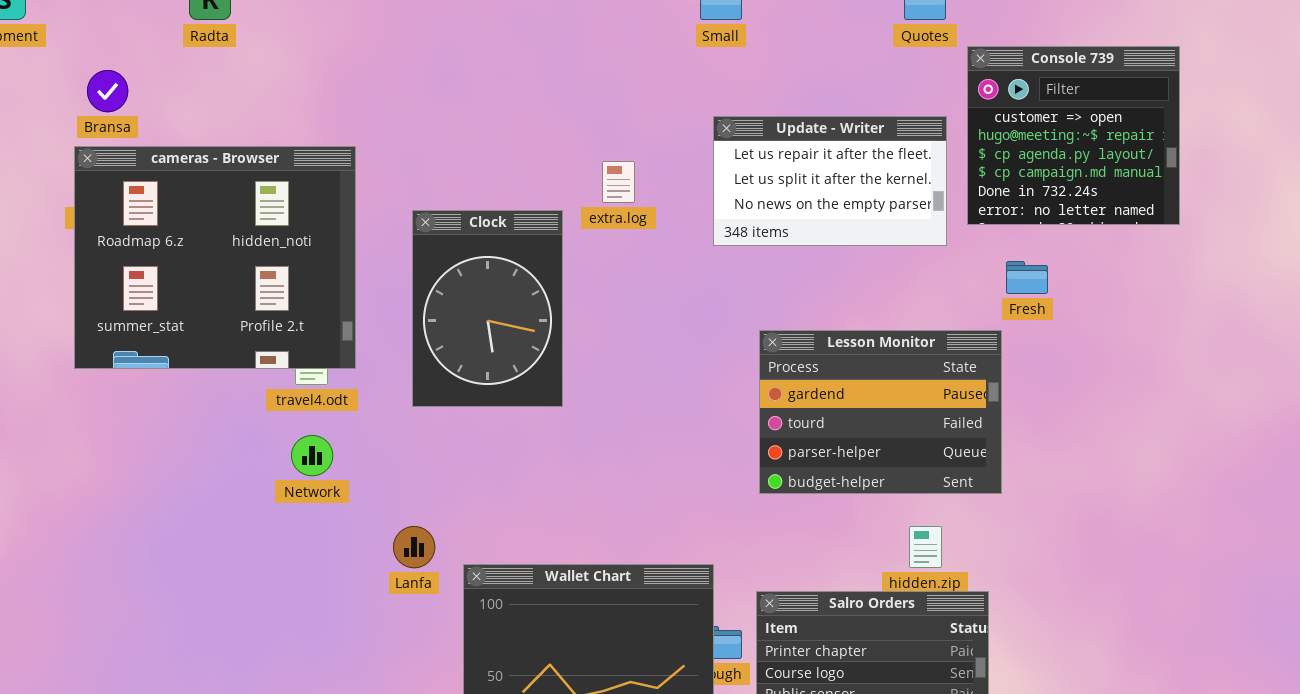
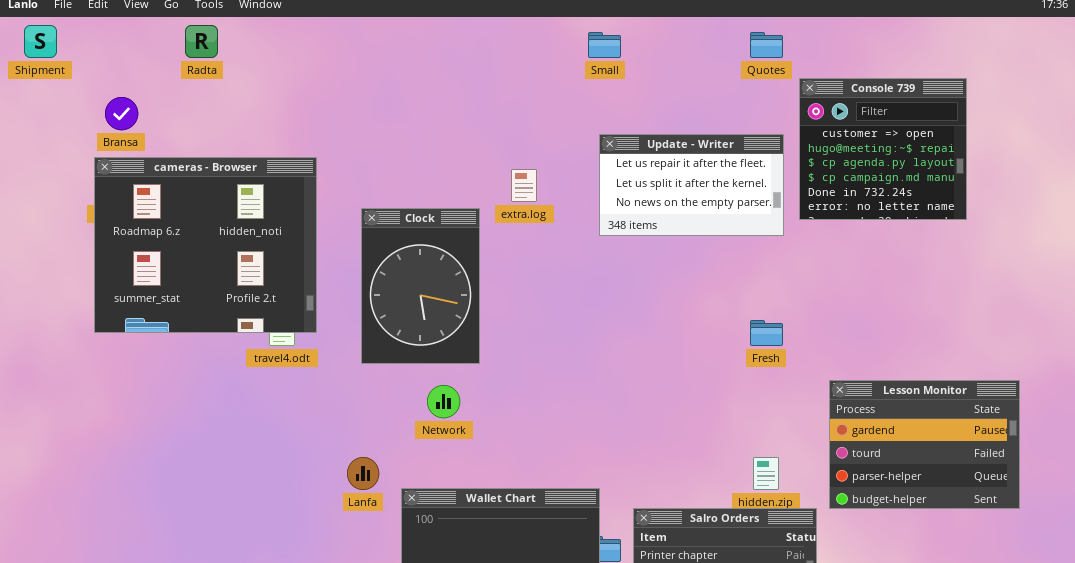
Fresh: [1006,261,1048,294] -> [750,320,783,346], moved
Lesson Monitor: [759,330,1002,494] -> [829,380,1020,509], moved
Network: [291,435,333,476] -> [427,385,460,418], moved

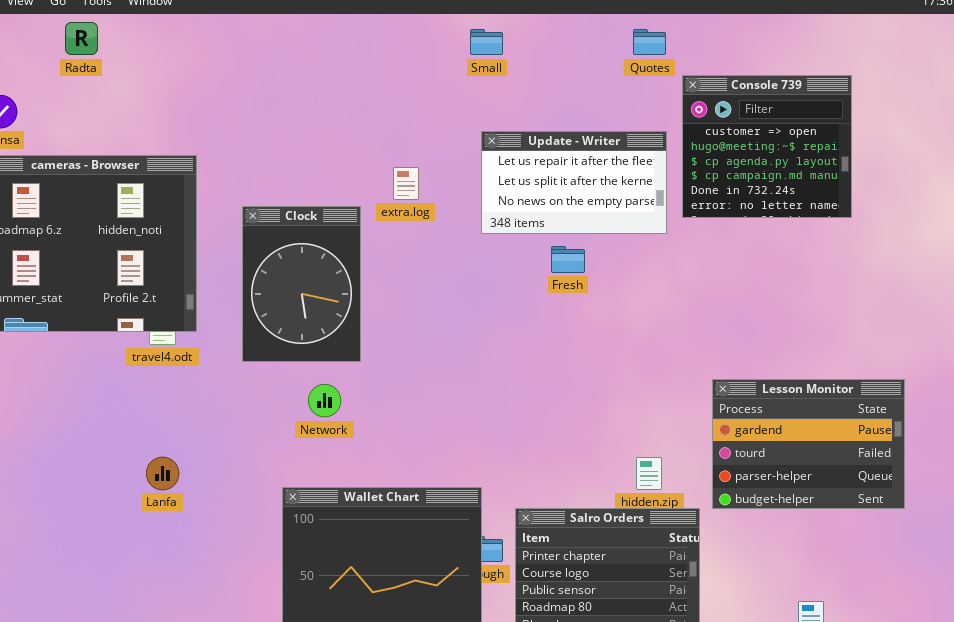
Fresh: [750,320,783,346] -> [551,246,585,273], moved
Lanfa: [347,457,379,490] -> [146,457,179,490], moved

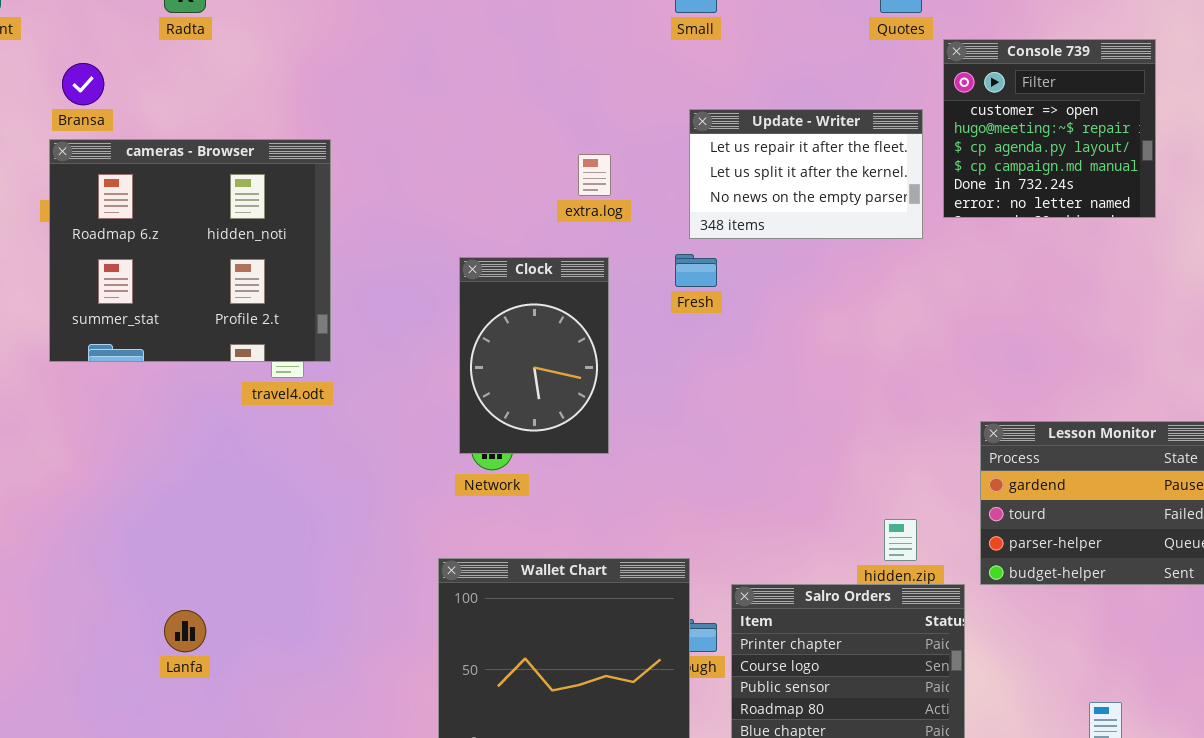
Clock: [242,206,361,362] -> [459,257,609,454], moved
Fresh: [551,246,585,273] -> [675,254,717,287], moved
Lanfa: [146,457,179,490] -> [164,610,206,652], moved

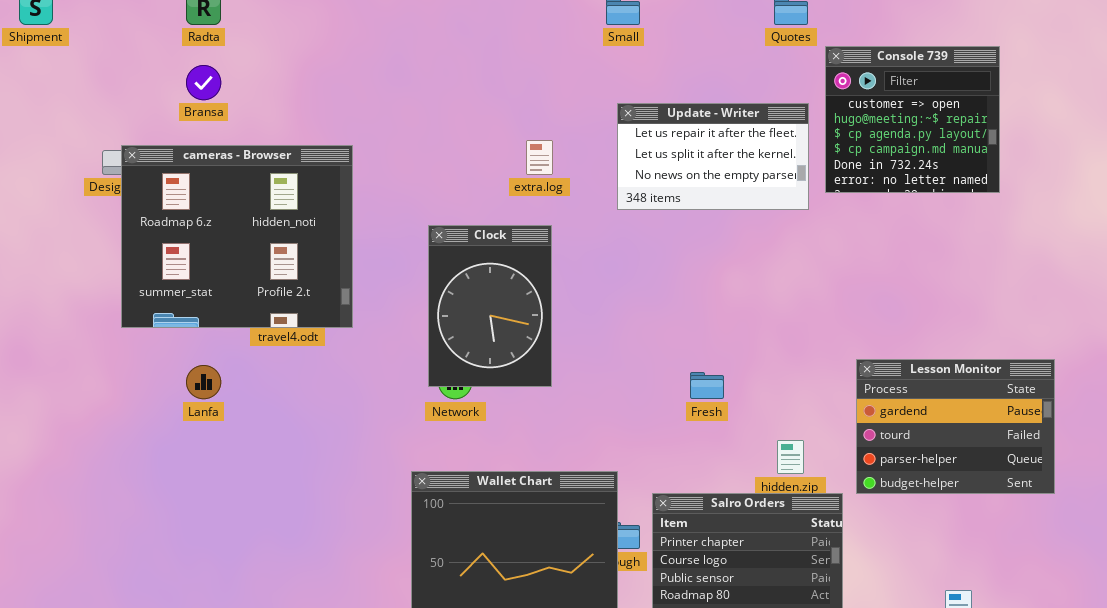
Bransa: [62,63,104,105] -> [186,65,221,100], moved
cameras - Browser: [49,139,331,362] -> [121,145,353,328], moved
Fresh: [675,254,717,287] -> [690,372,724,399], moved
Lanfa: [164,610,206,652] -> [186,365,221,399], moved

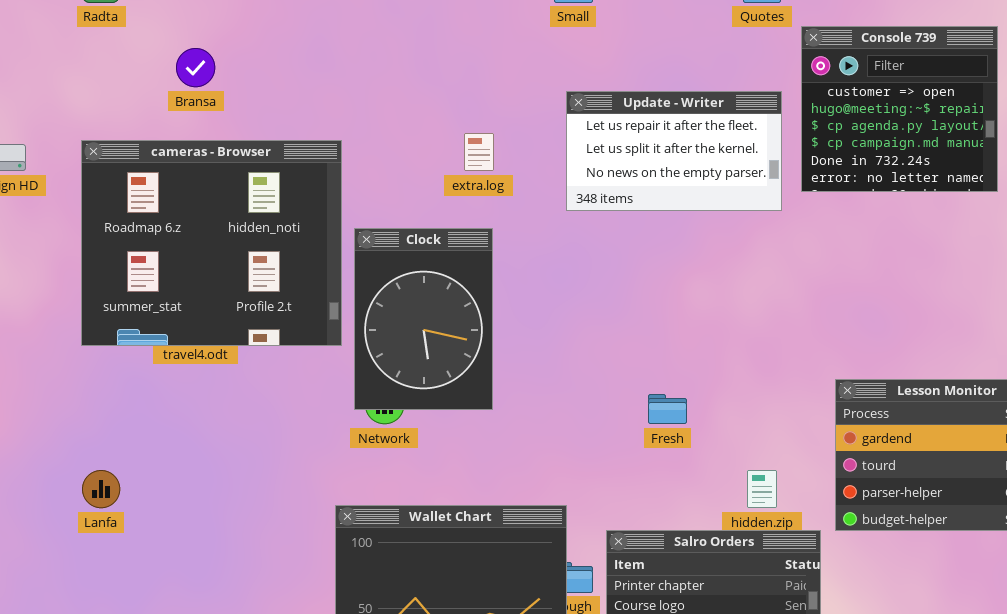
Bransa: [186,65,221,100] -> [176,48,215,87], moved
cameras - Browser: [121,145,353,328] -> [81,140,342,346], moved
Lanfa: [186,365,221,399] -> [82,470,120,508], moved

